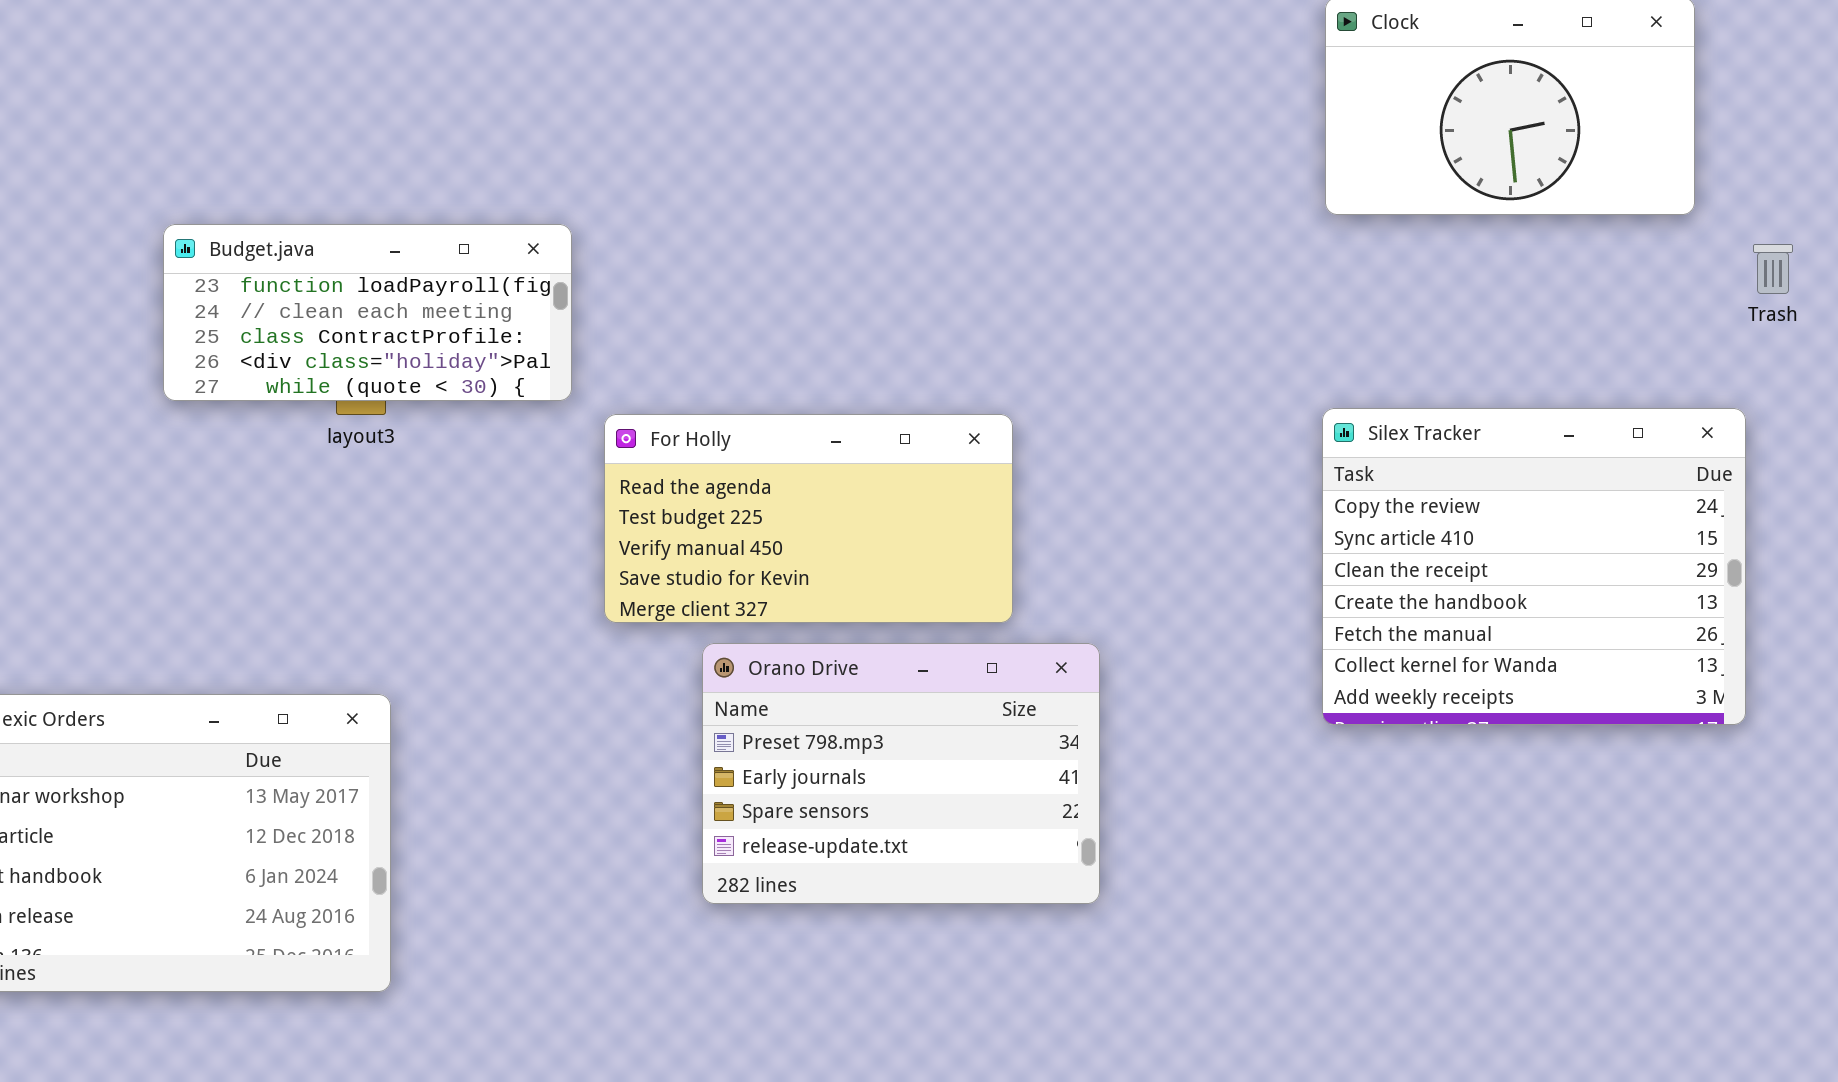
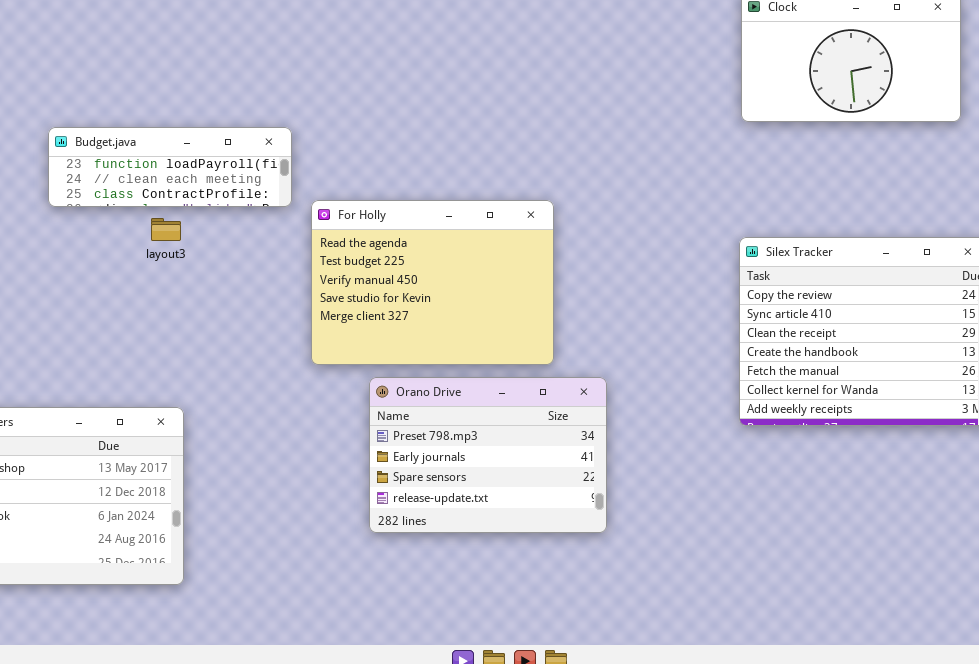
Budget.java: [163,224,572,401] -> [48,127,292,207], resized
For Holly: [604,414,1013,623] -> [311,200,554,365], resized

